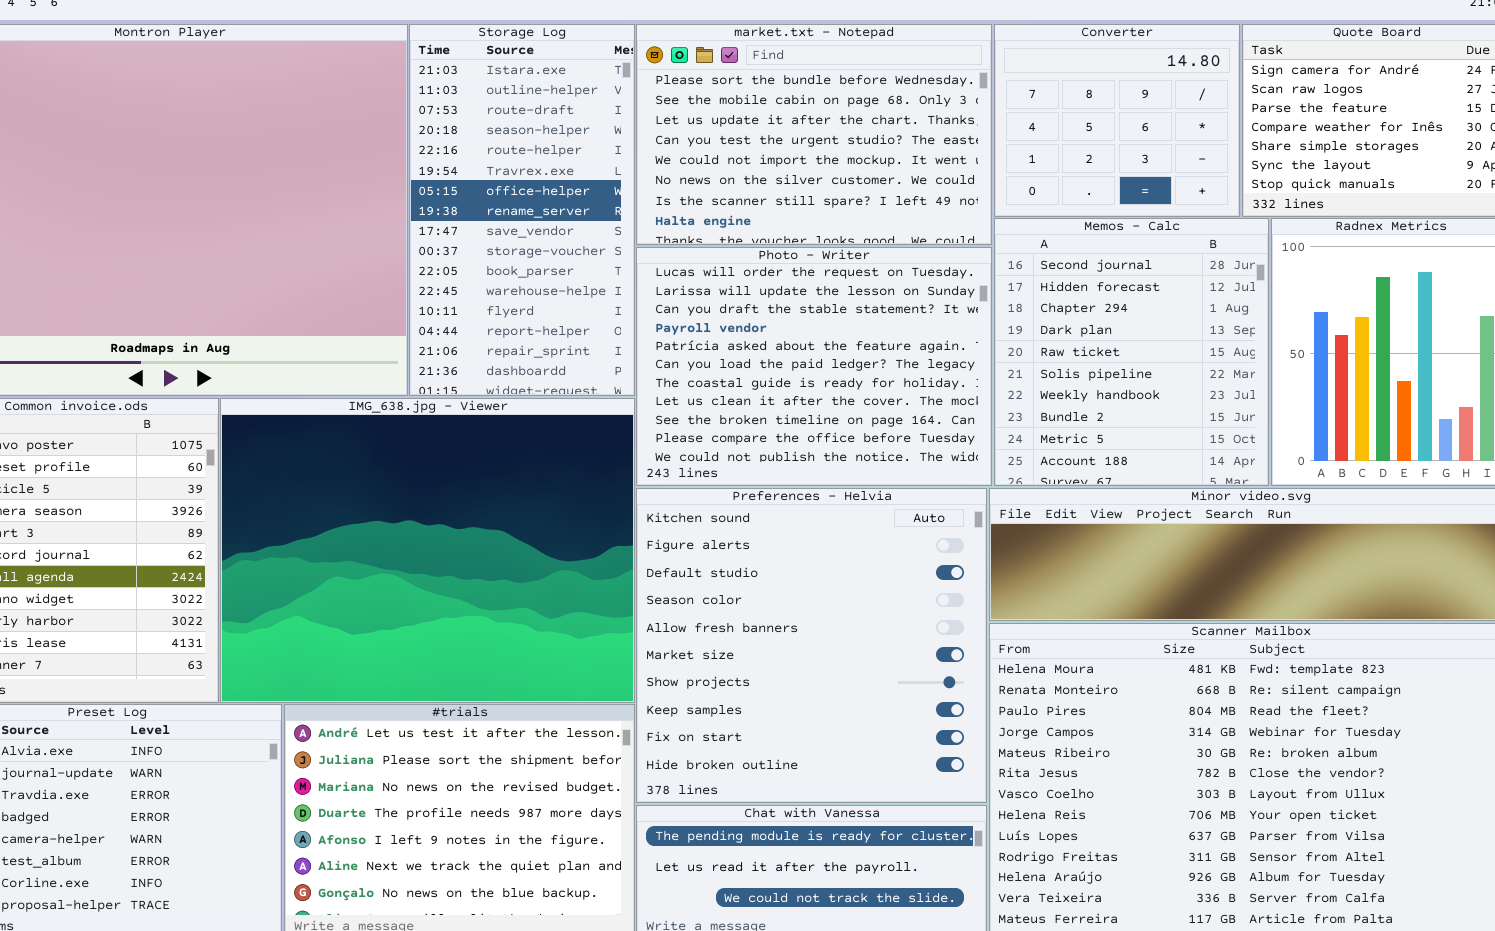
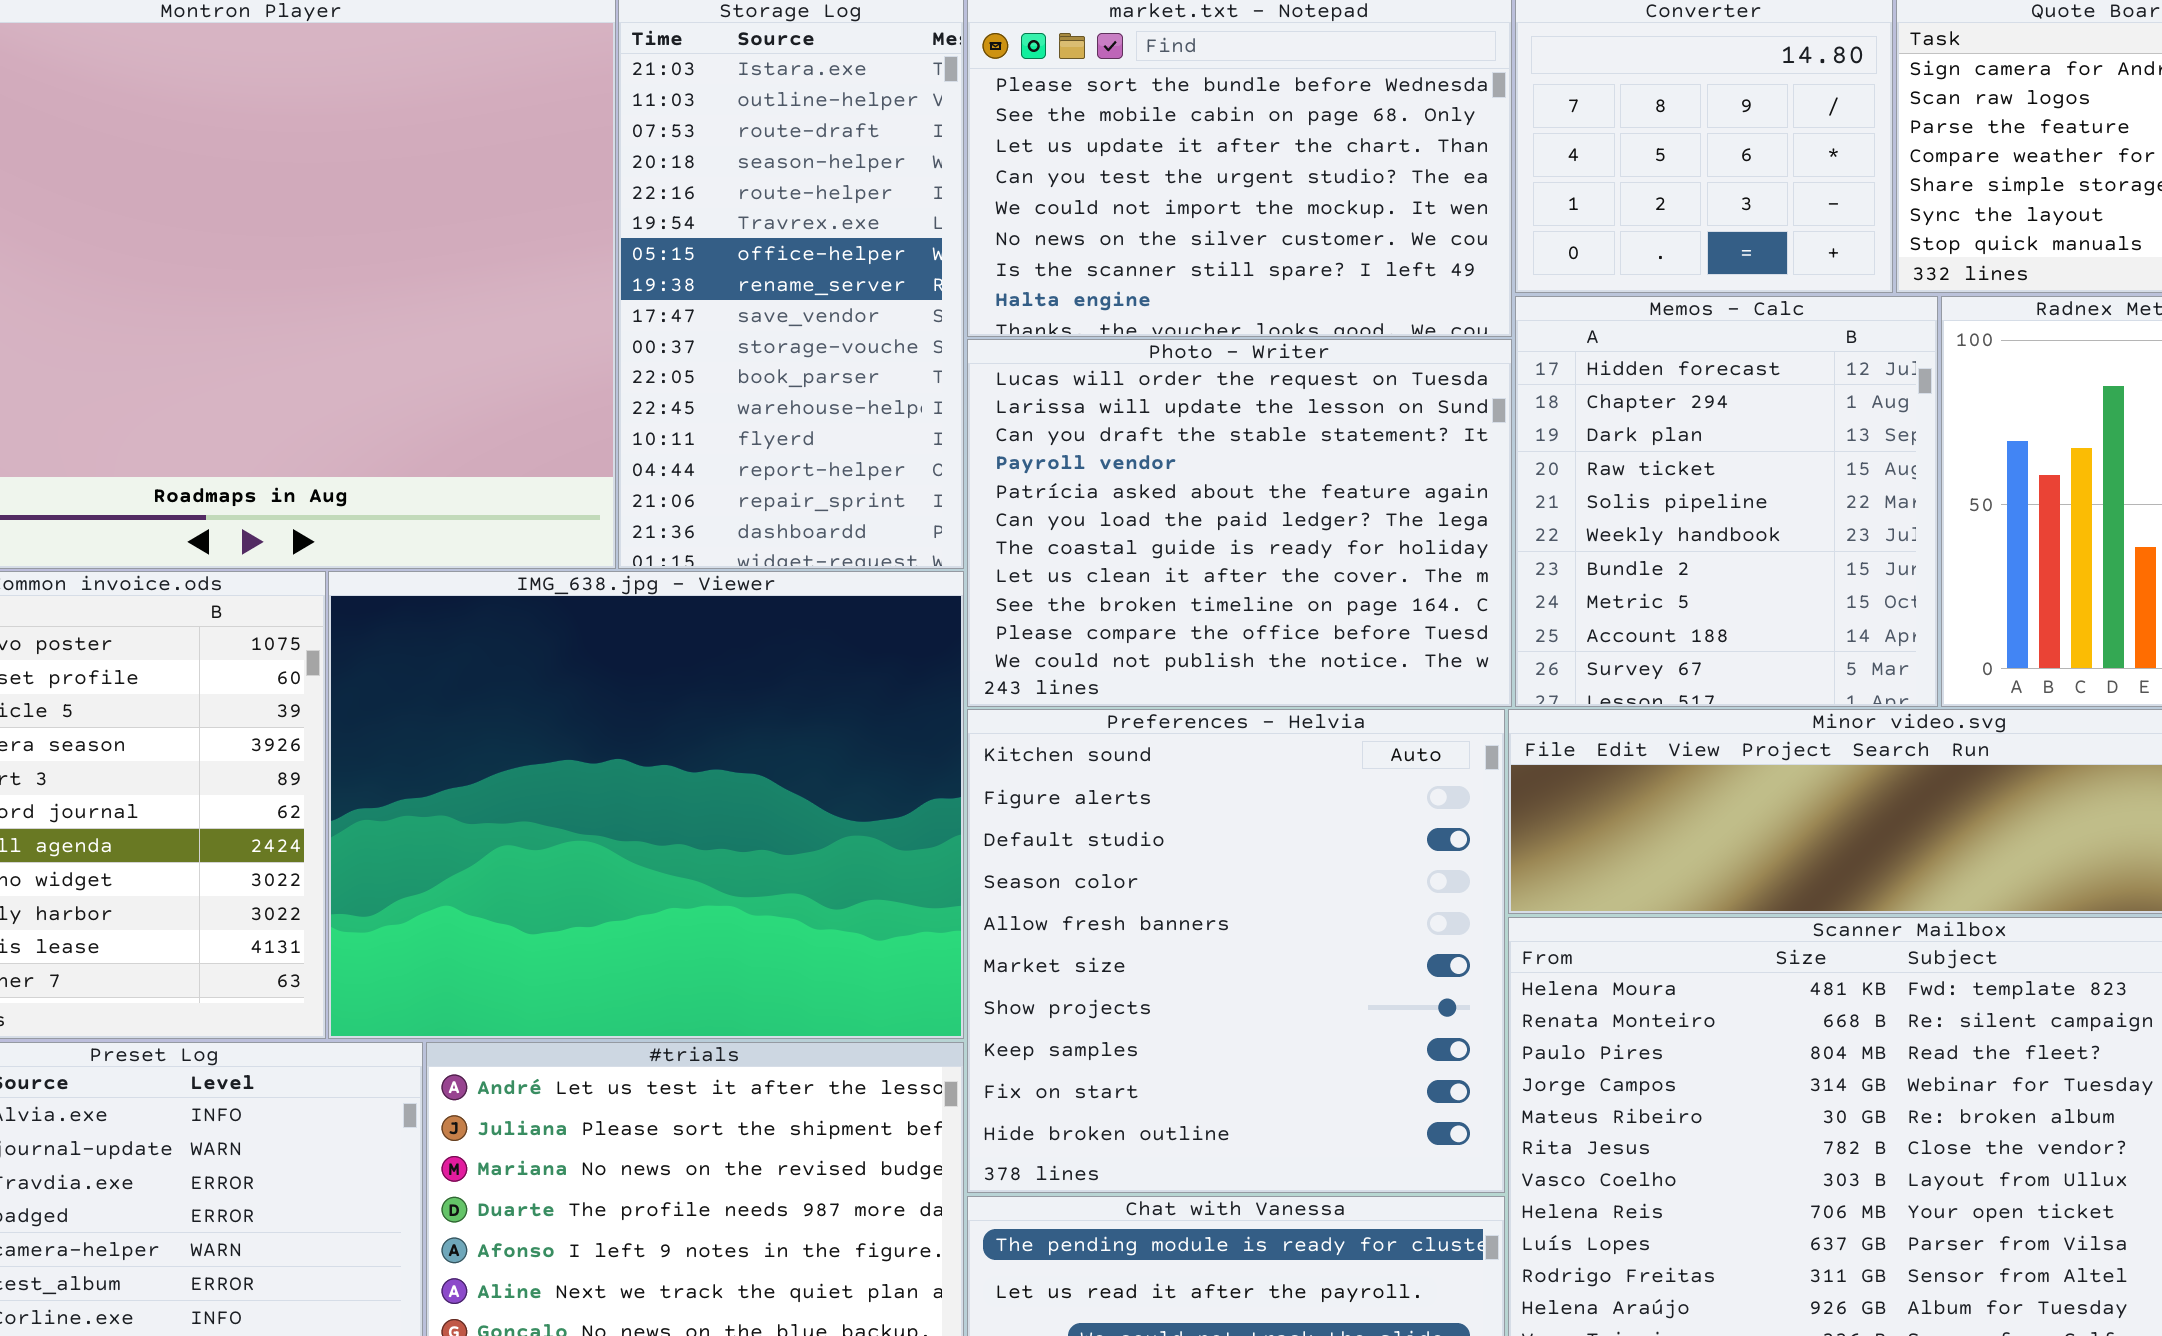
Memos - Calc: [994,218,1269,486] -> [1515,296,1938,707], scrolled down 1 row

